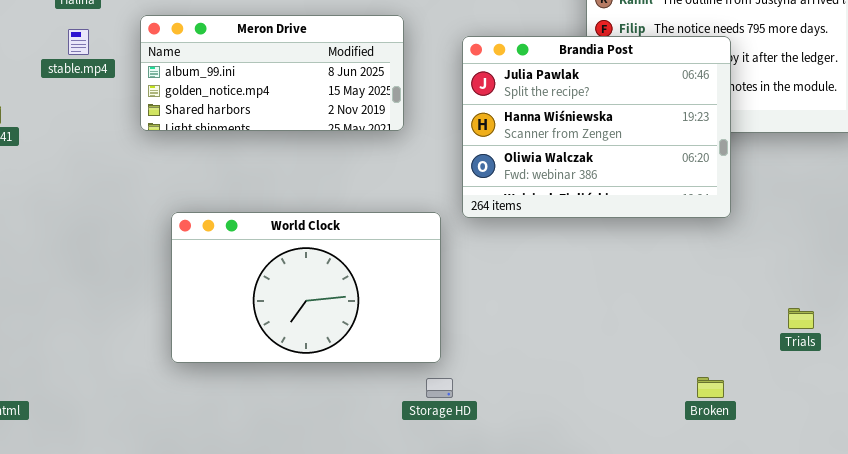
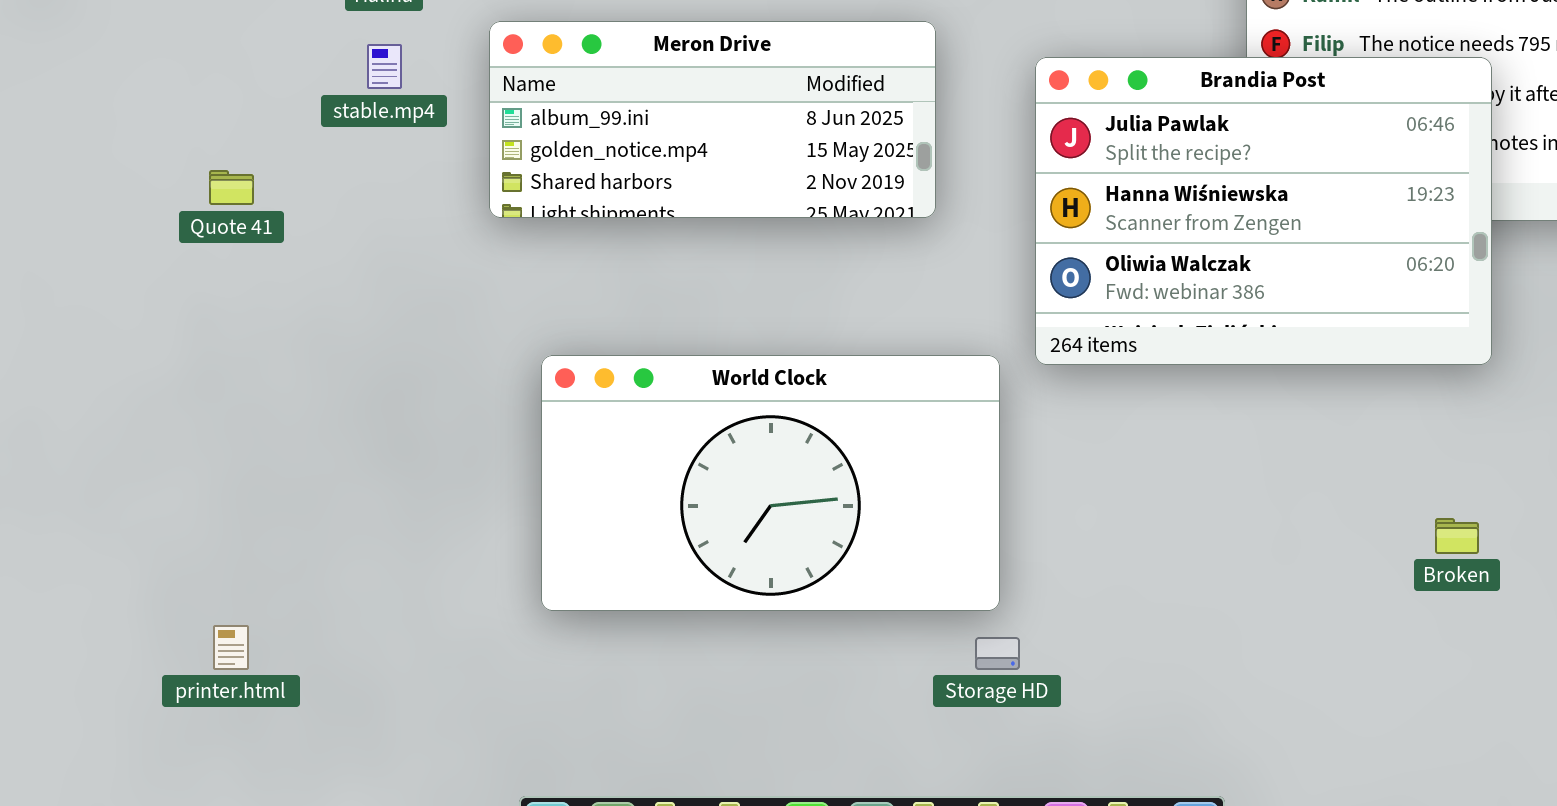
Broken: [697,377,724,398] -> [1435,518,1479,554], moved

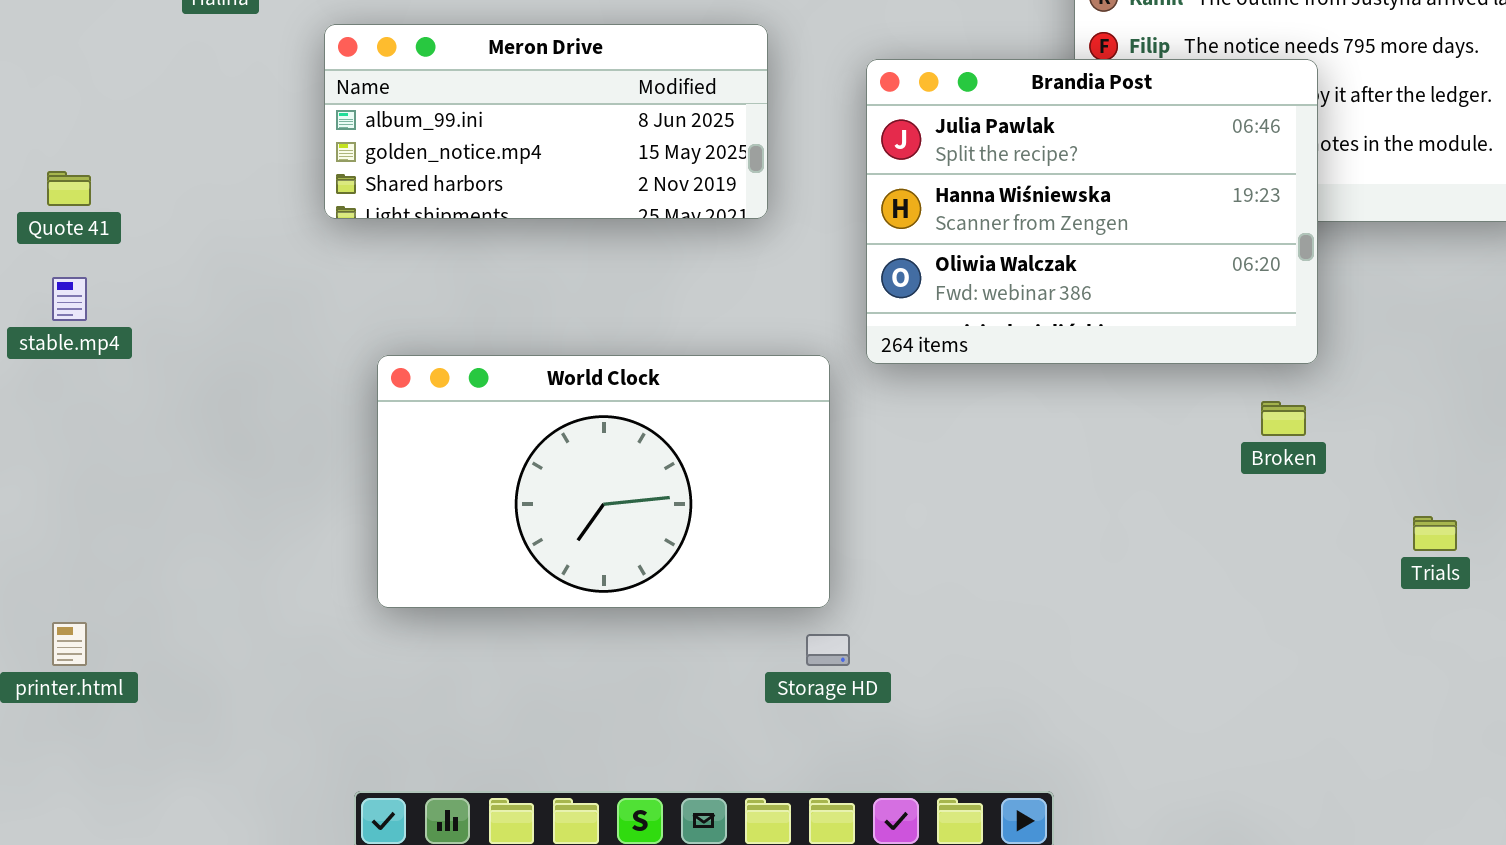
stable.mp4: [367,44,402,89] -> [52,277,87,321], moved
Broken: [1435,518,1479,554] -> [1261,401,1306,436], moved

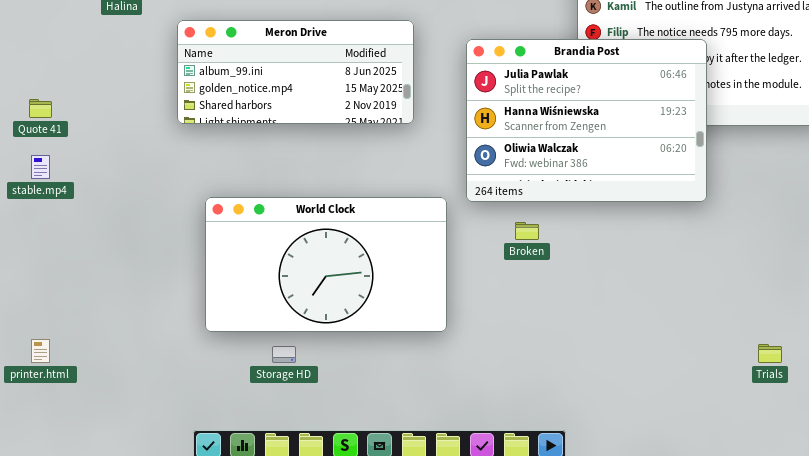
Broken: [1261,401,1306,436] -> [515,222,539,240], moved
Trials: [1413,516,1457,551] -> [758,344,782,363], moved
Storage HD: [806,634,850,666] -> [272,346,296,363], moved

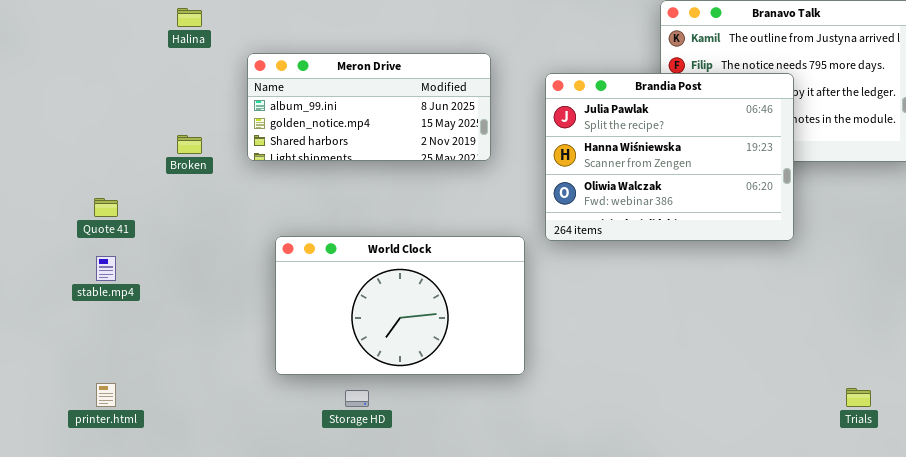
Quote 41: [29,99,52,118] -> [94,198,118,217], moved
stable.mp4: [31,155,50,179] -> [96,256,116,281], moved
Broken: [515,222,539,240] -> [177,135,202,154], moved

